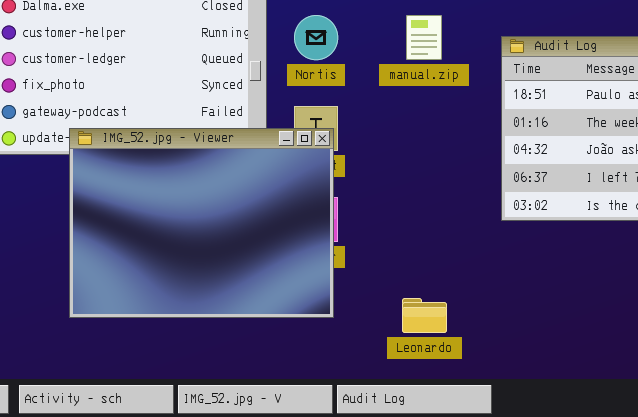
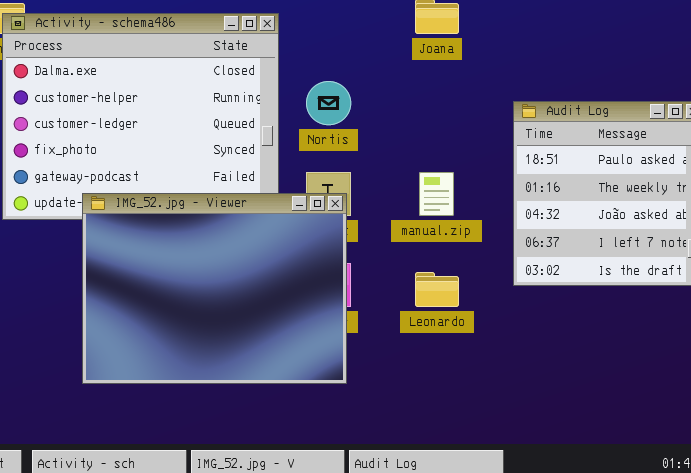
manual.zip: [406,15,442,60] -> [419,172,454,216], moved
Leonardo: [402,298,447,333] -> [415,272,459,307], moved

